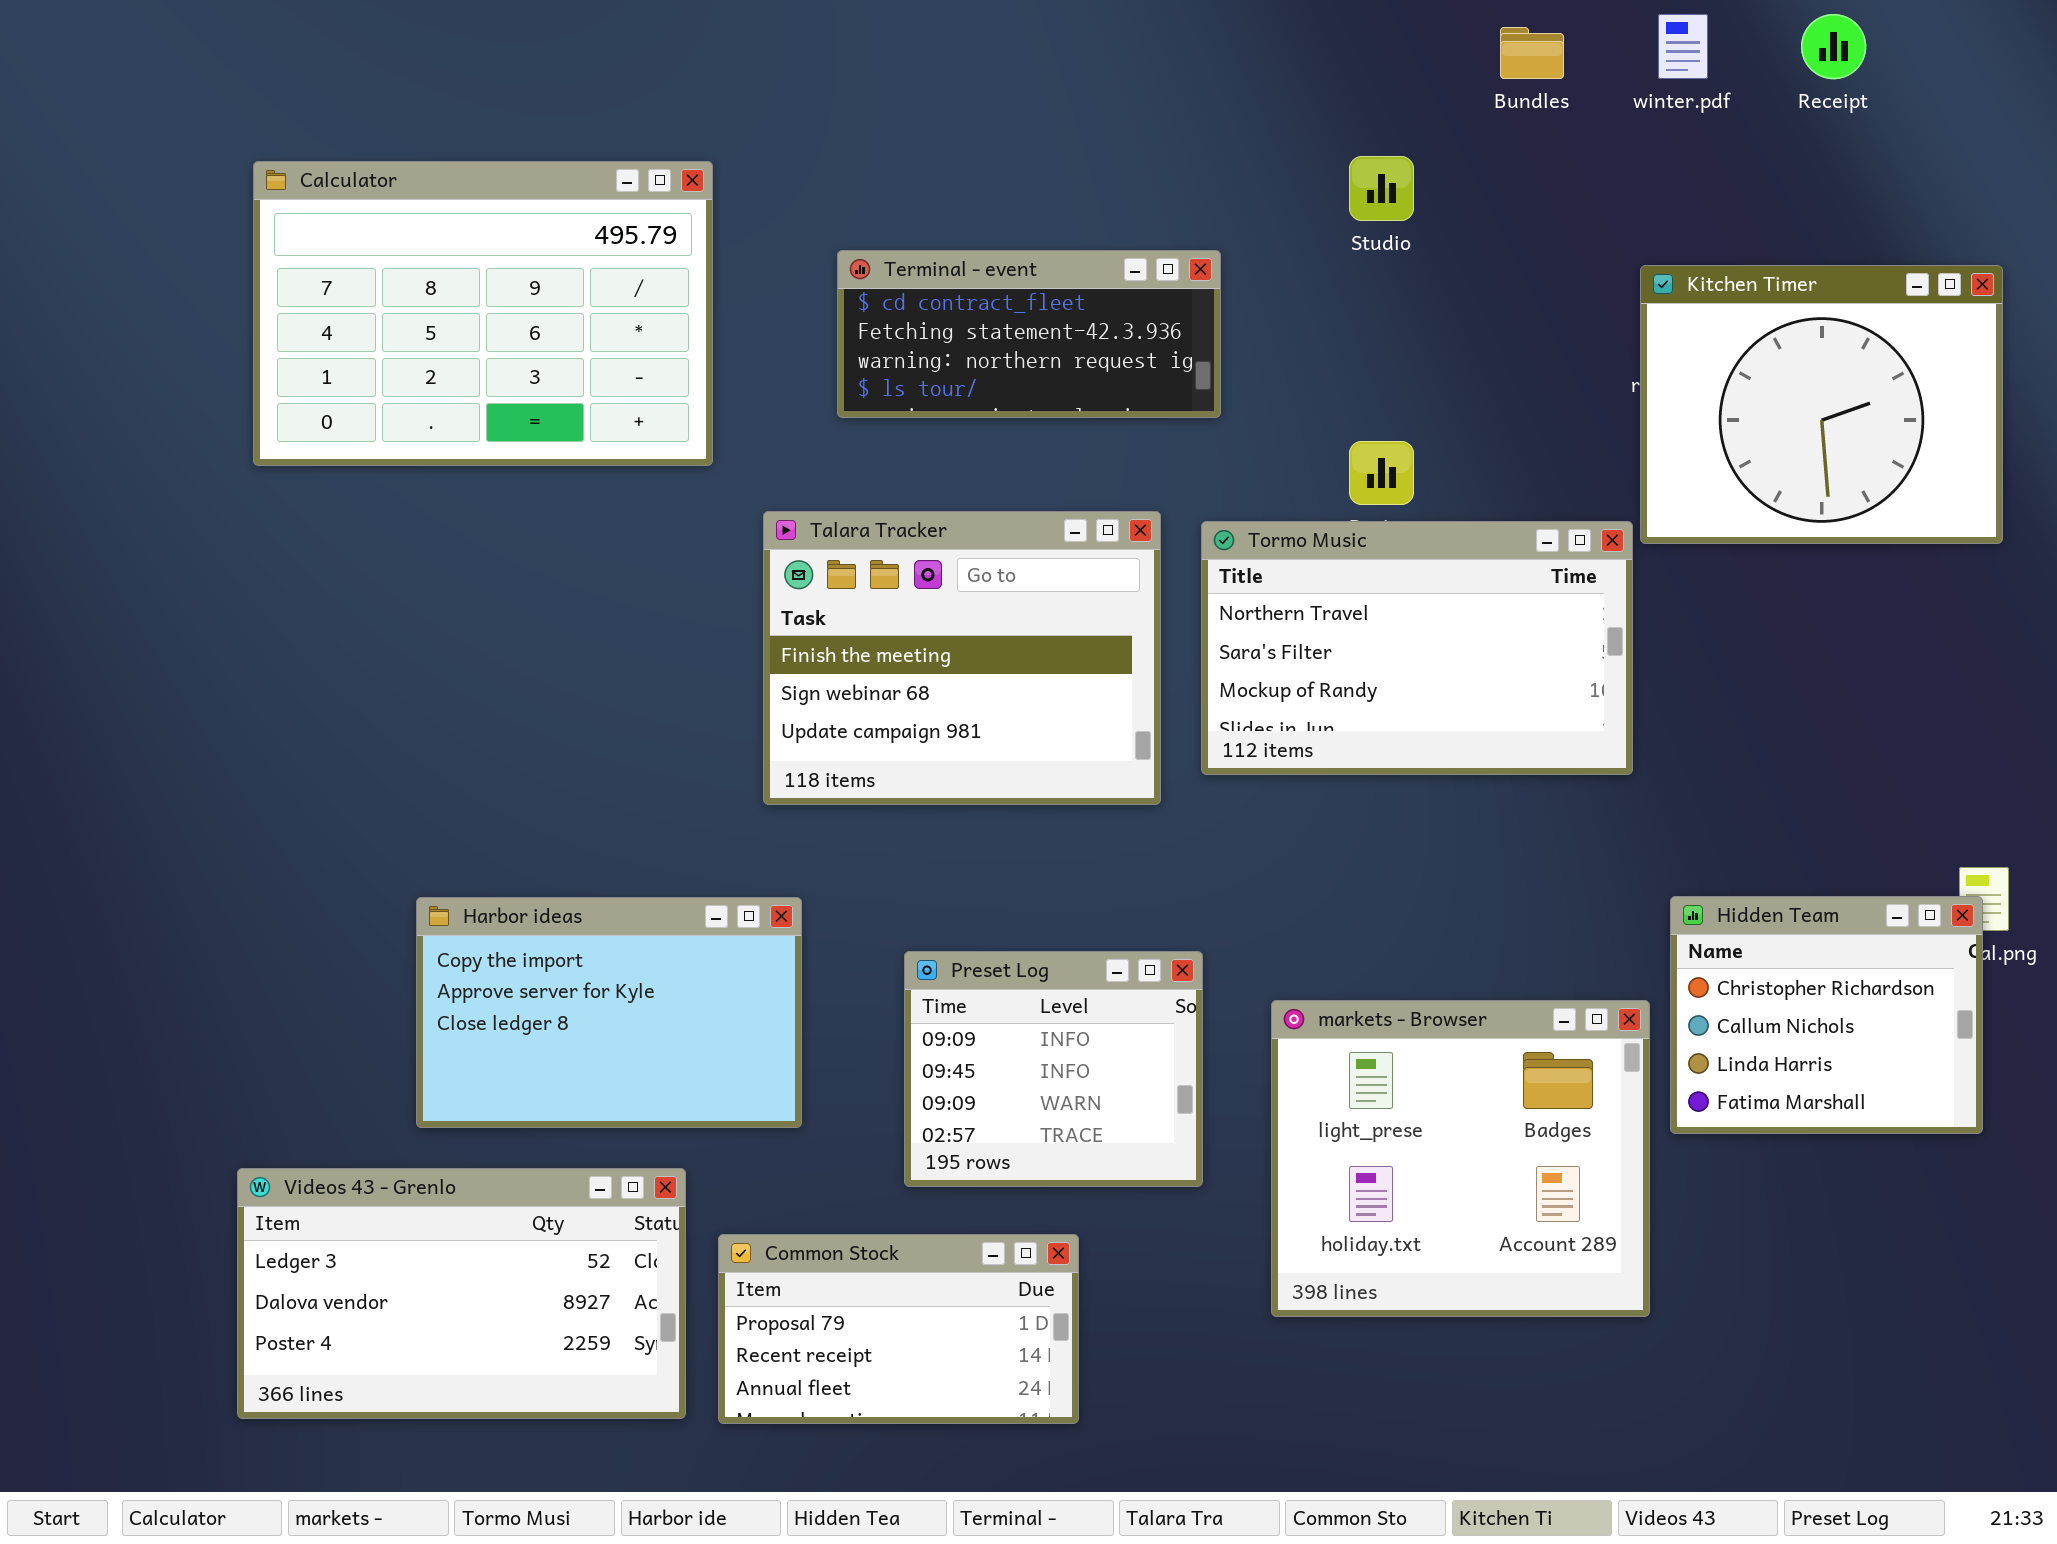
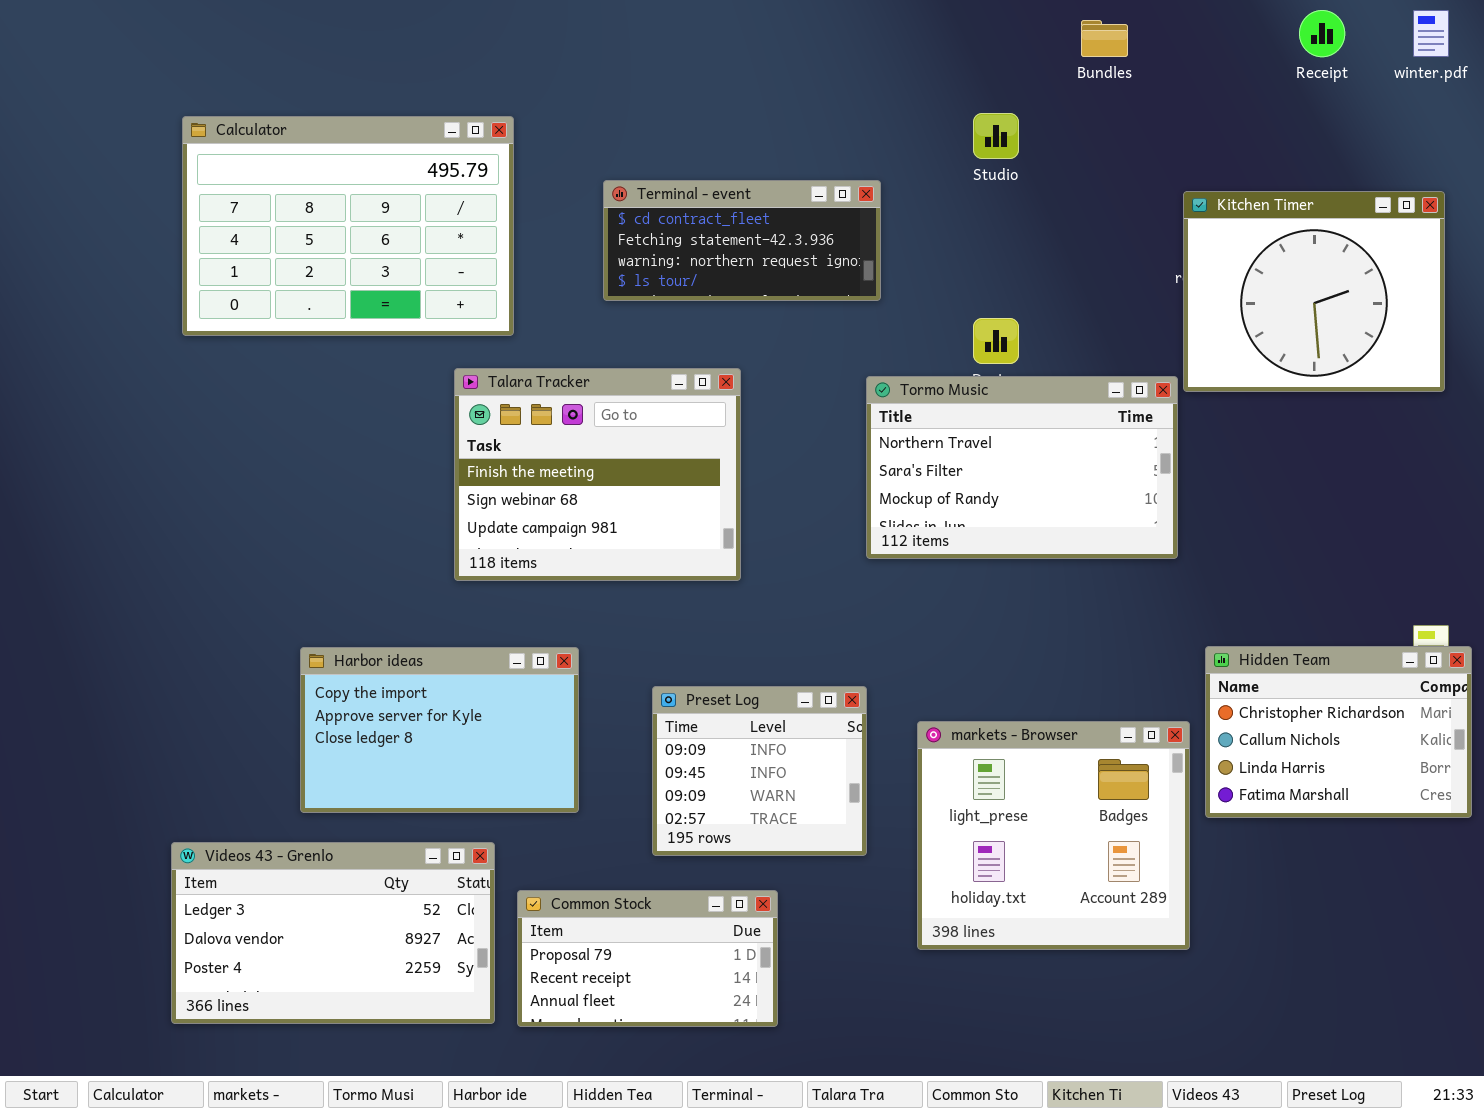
winter.pdf: [1658,14,1708,79] -> [1413,10,1449,57], moved
Talara Tracker: [763,511,1161,805] -> [454,368,741,581], moved
Hidden Team: [1670,896,1983,1134] -> [1205,646,1472,818], resized

